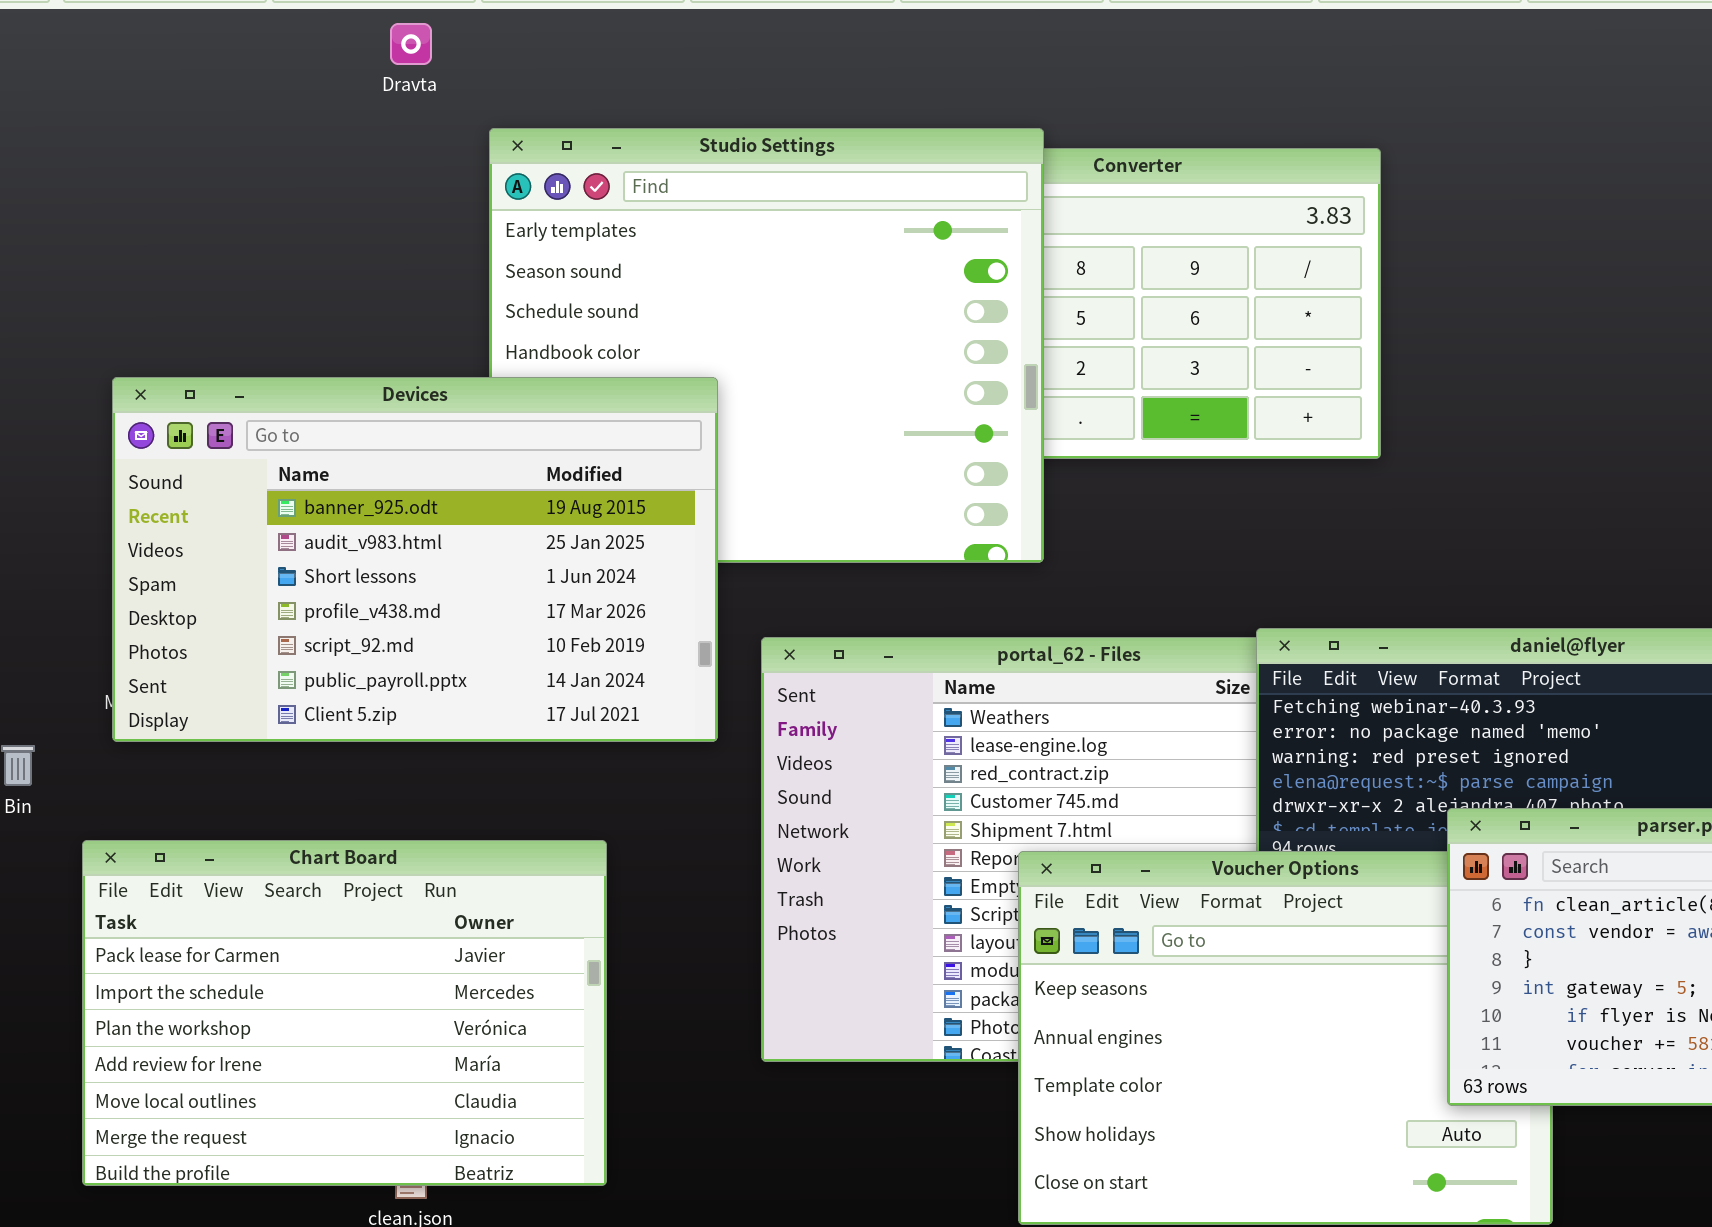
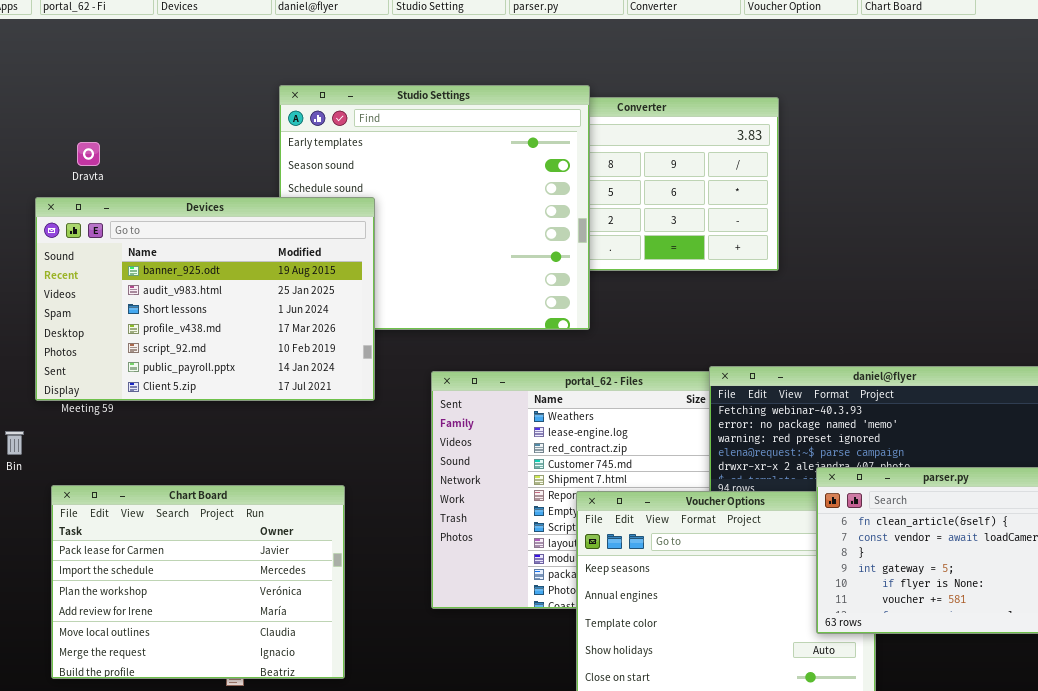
Dravta: [390,23,432,65] -> [77,142,100,166], moved
Devices: [112,377,718,742] -> [35,197,375,401], moved

